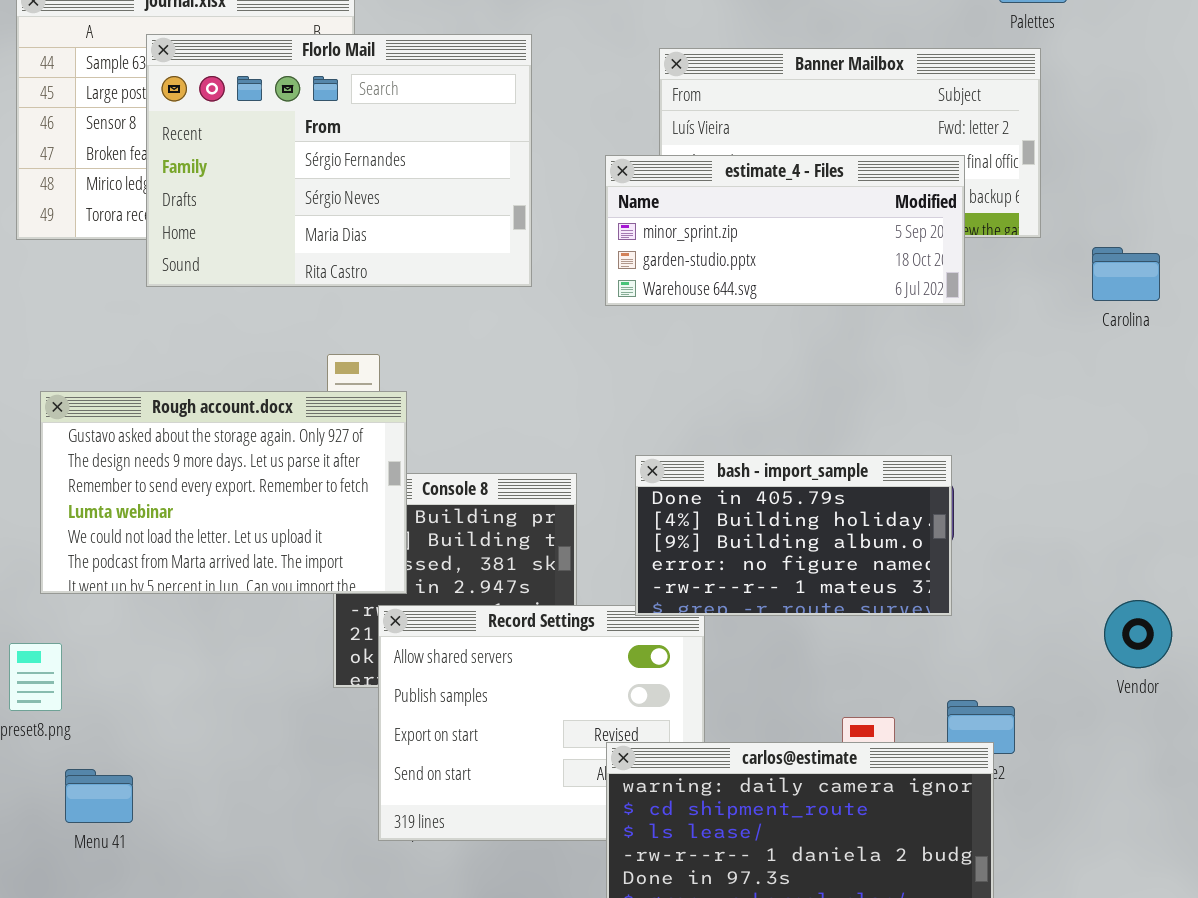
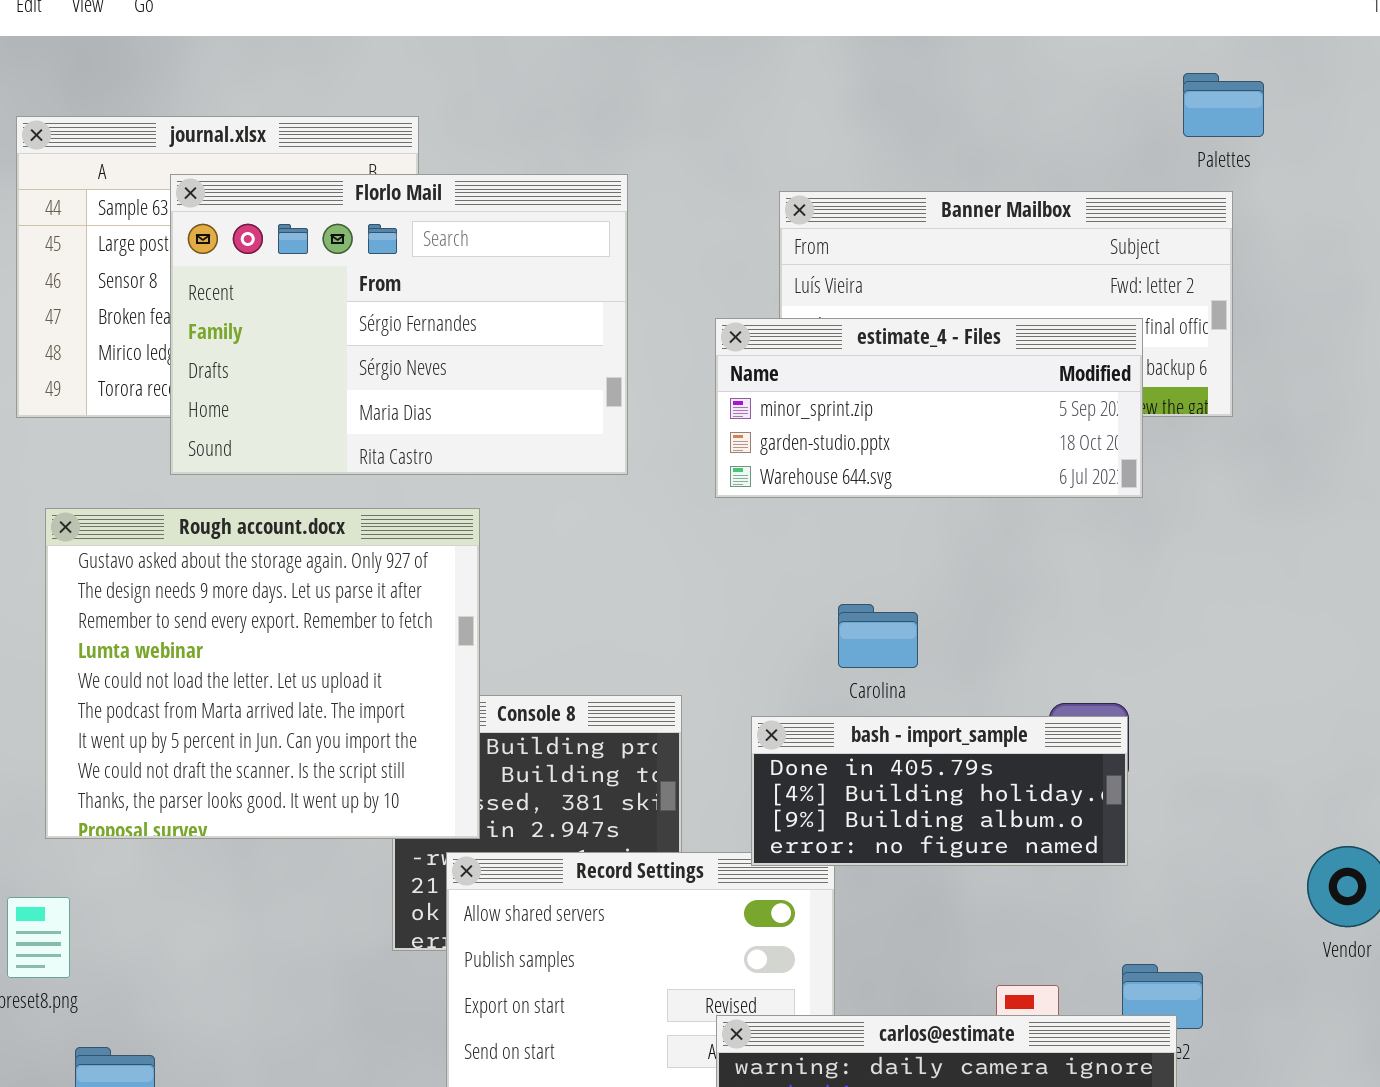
Carolina: [1092,247,1160,301] -> [838,604,918,668], moved
Rough account.docx: [40,391,407,594] -> [45,508,480,839], resized
bash - import_sample: [635,455,952,616] -> [751,716,1128,866], resized

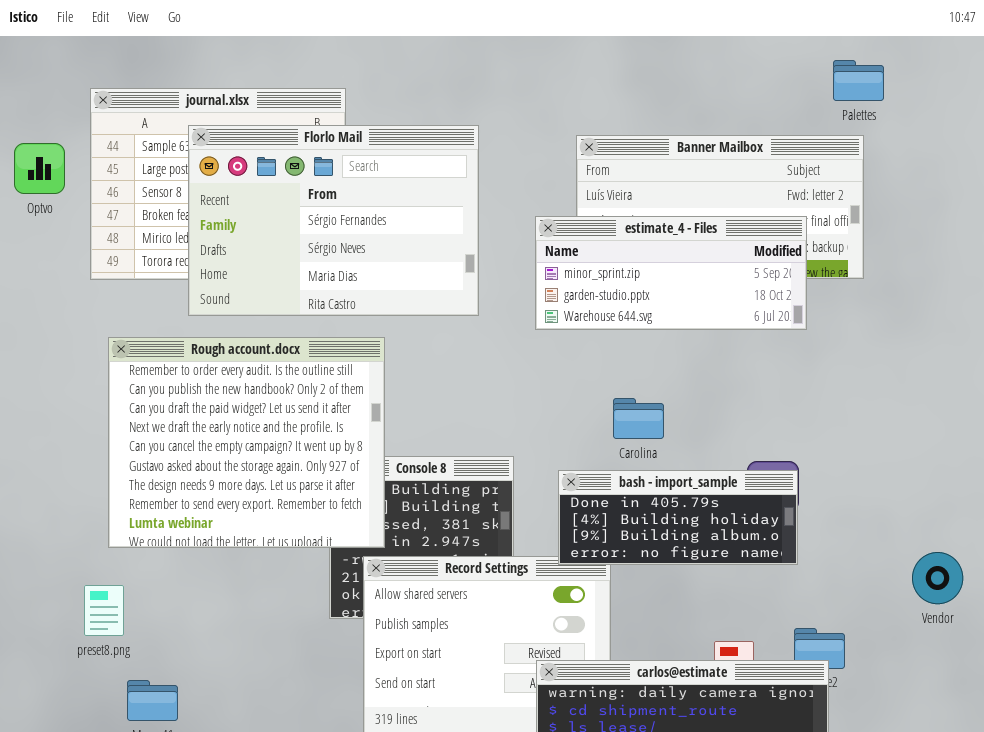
Rough account.docx: [45,508,480,839] -> [108,337,385,548], scrolled up 5 rows

